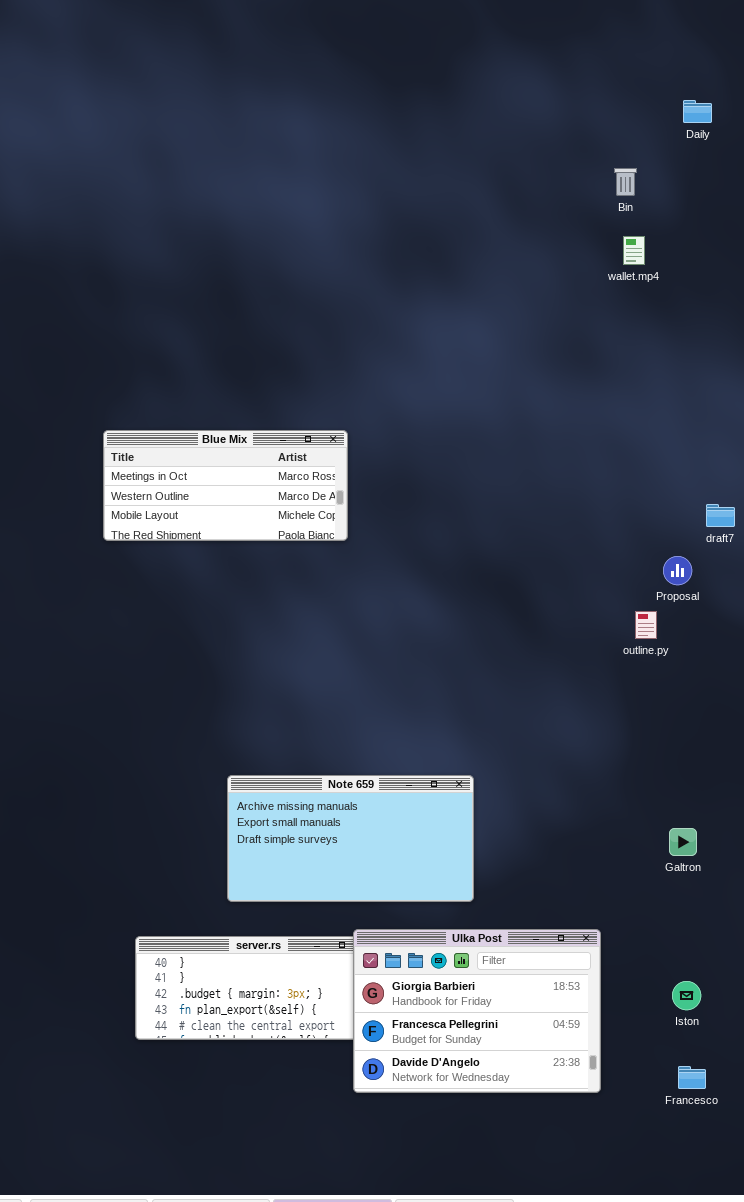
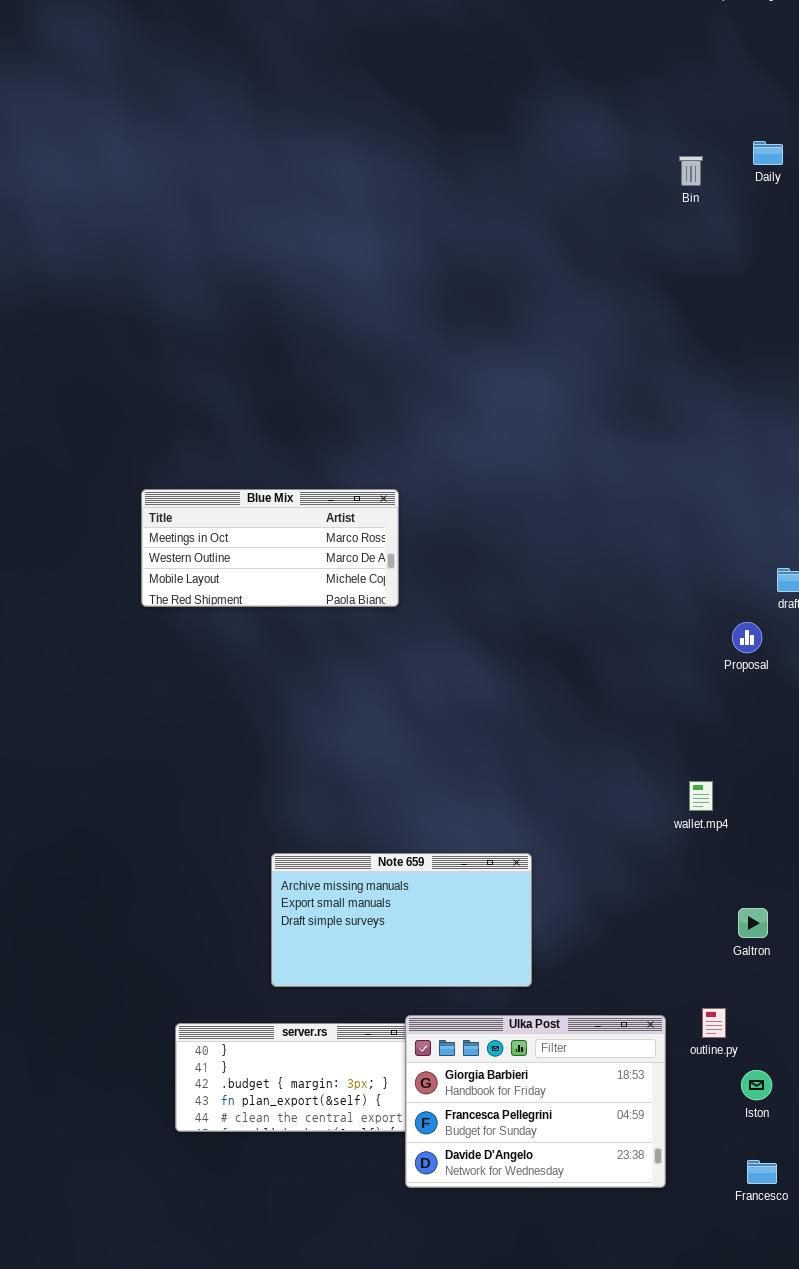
Bin: [614,168,637,196] -> [679,156,703,186], moved
wallet.mp4: [623,236,645,265] -> [689,781,713,811], moved
outline.py: [635,611,657,639] -> [702,1008,726,1038], moved

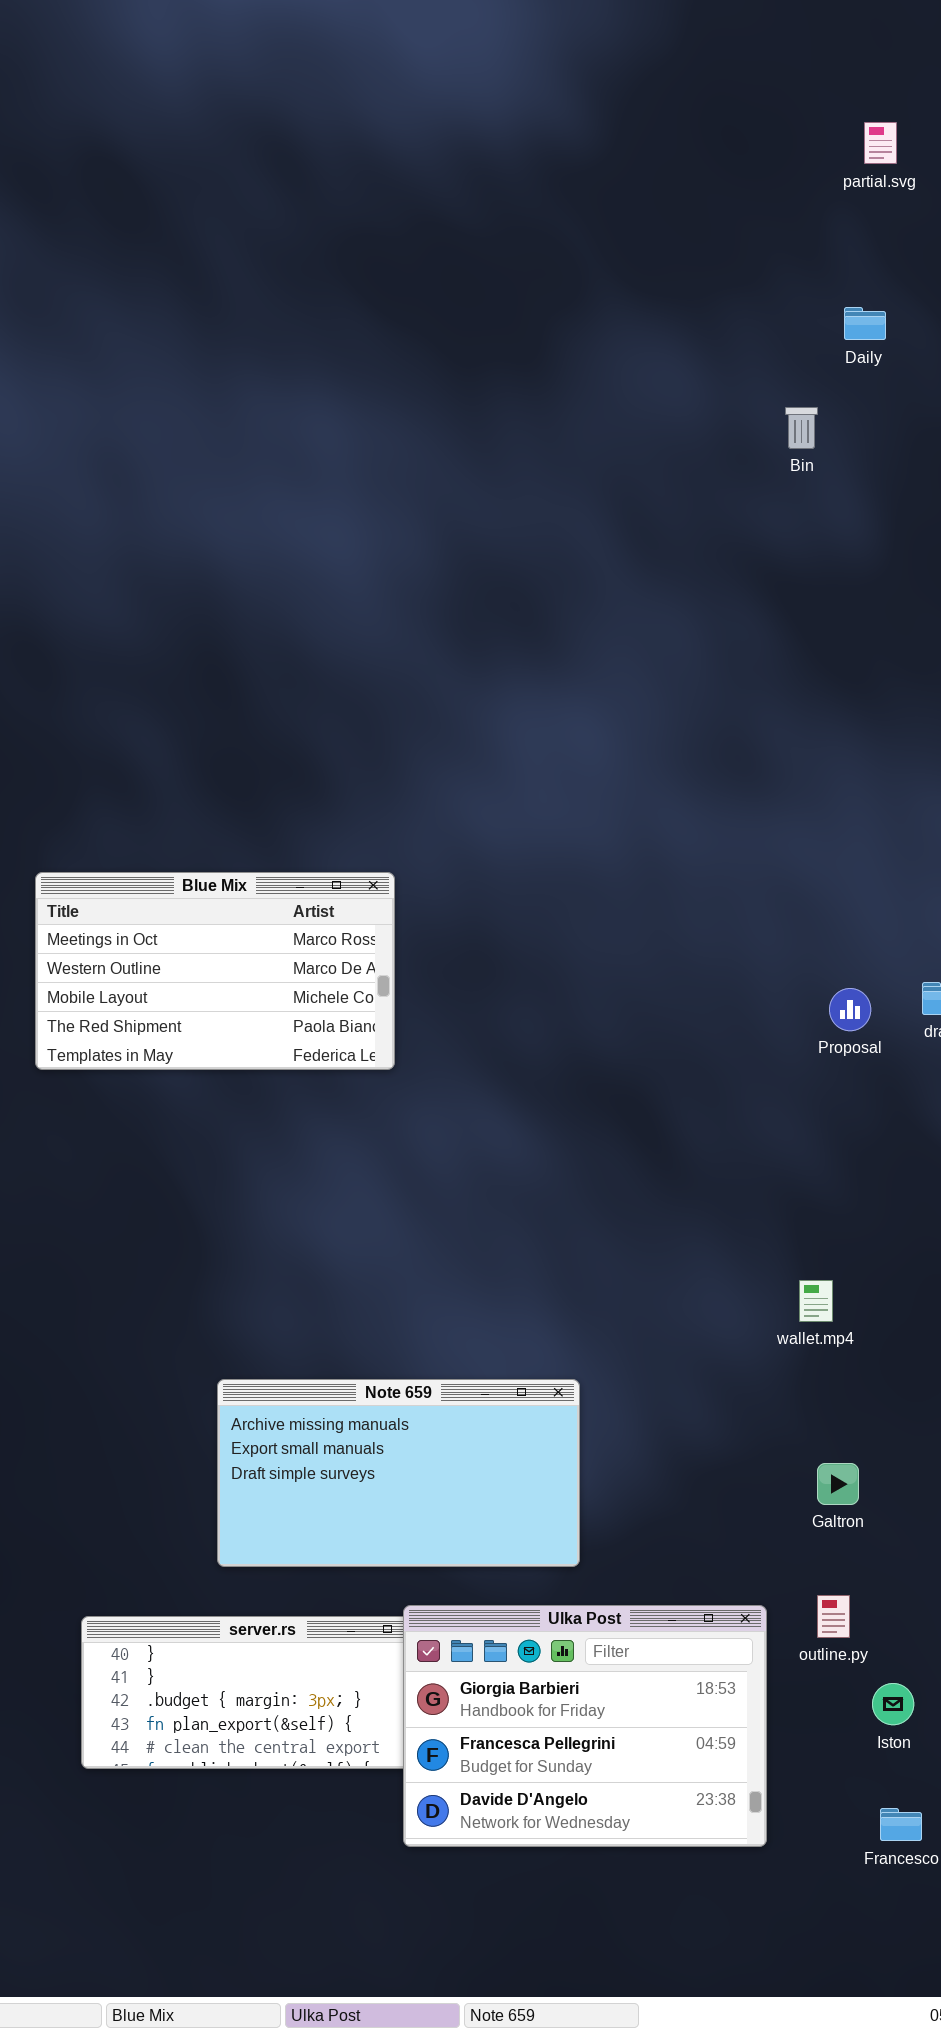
Daily: [753,141,783,165] -> [844,307,886,340], moved
Blue Mix: [141,489,399,607] -> [35,872,395,1070], resized
Proposal: [732,622,762,653] -> [829,988,871,1031], moved
Galtron: [738,908,768,938] -> [817,1463,859,1505], moved

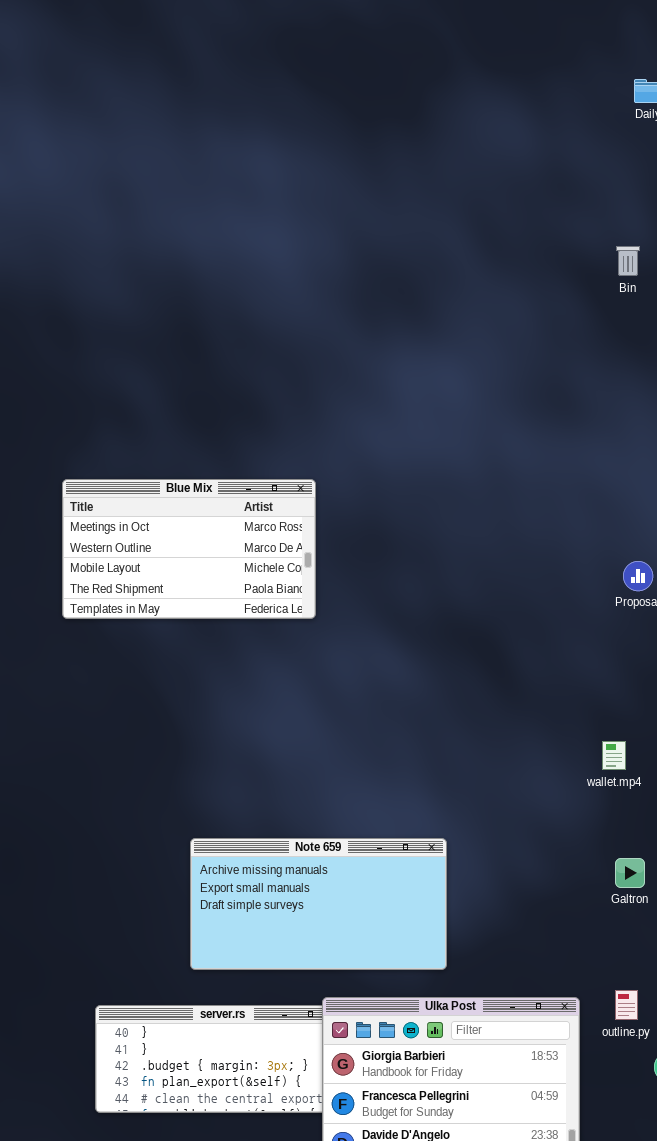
Bin: [785,407,818,449] -> [616,246,640,276], moved
wallet.mp4: [799,1280,833,1322] -> [602,741,626,770], moved
Galtron: [817,1463,859,1505] -> [615,858,645,888], moved

